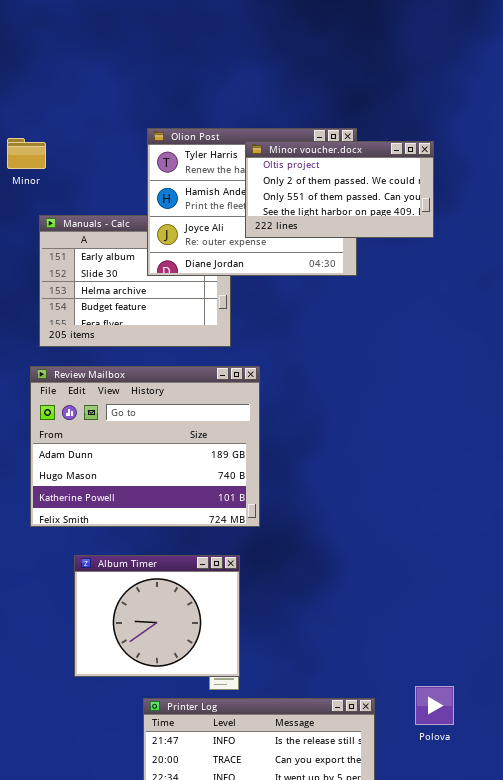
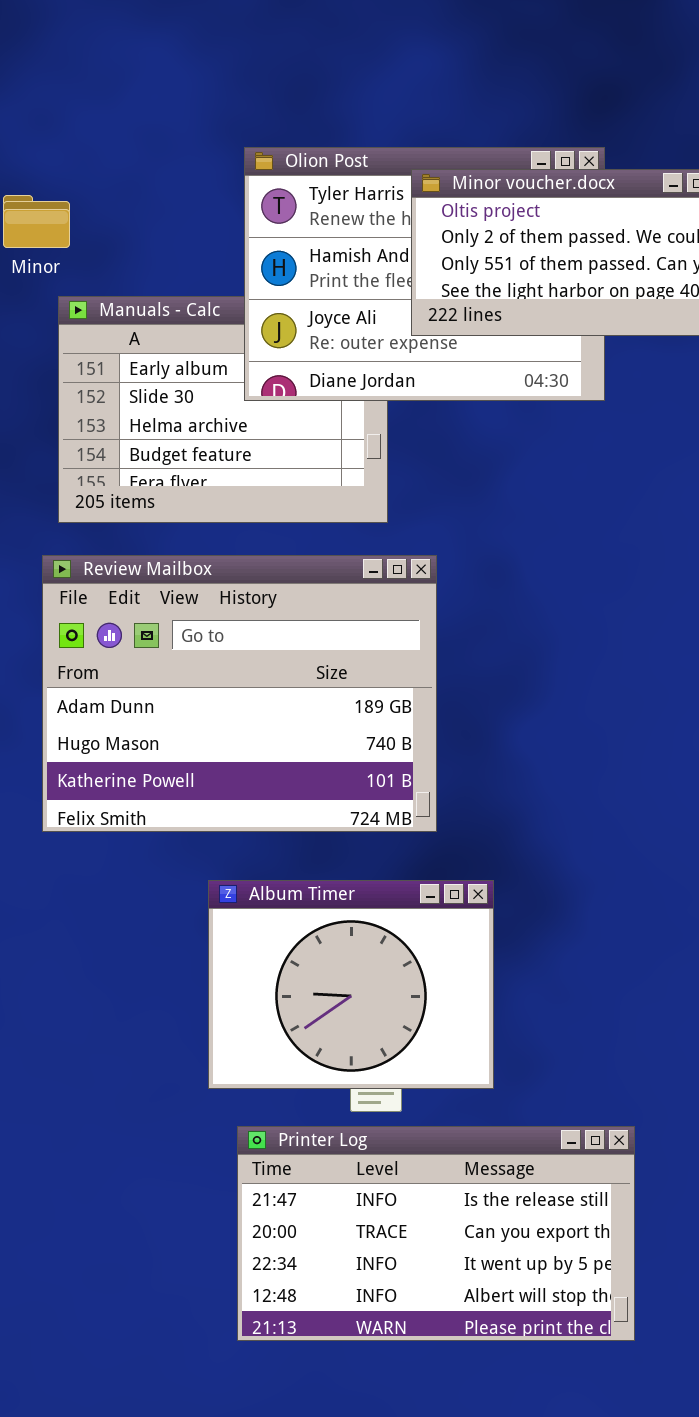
Minor: [7,138,46,169] -> [3,195,70,248], moved
Album Timer: [74,555,240,677] -> [208,880,494,1089], moved

